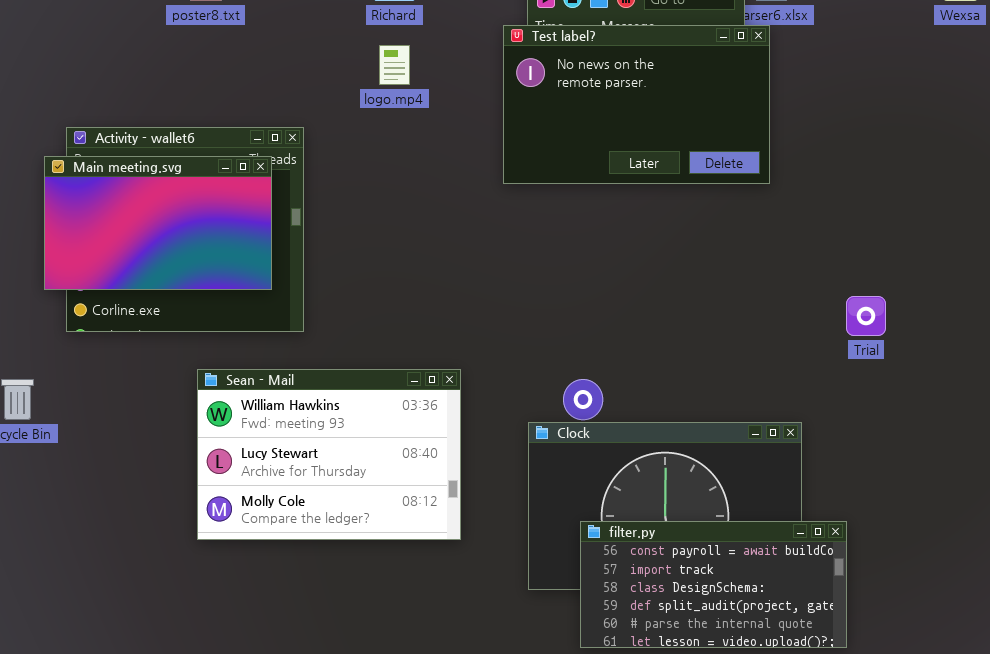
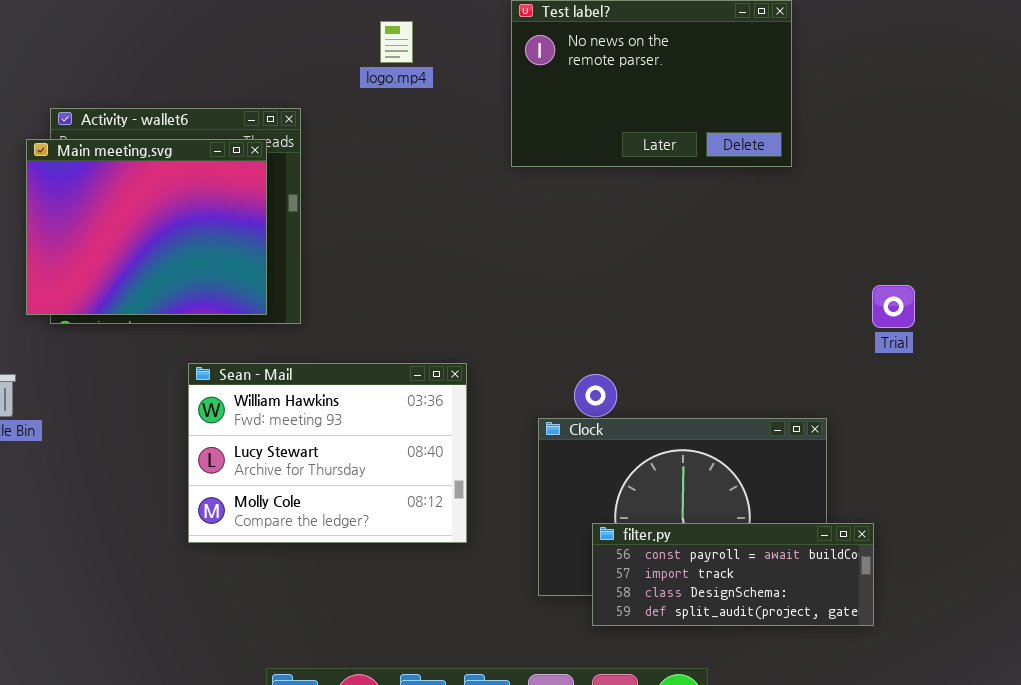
Main meeting.svg: [44,156,272,290] -> [26,139,267,315], resized
filter.py: [580,521,847,648] -> [592,523,874,626], resized

